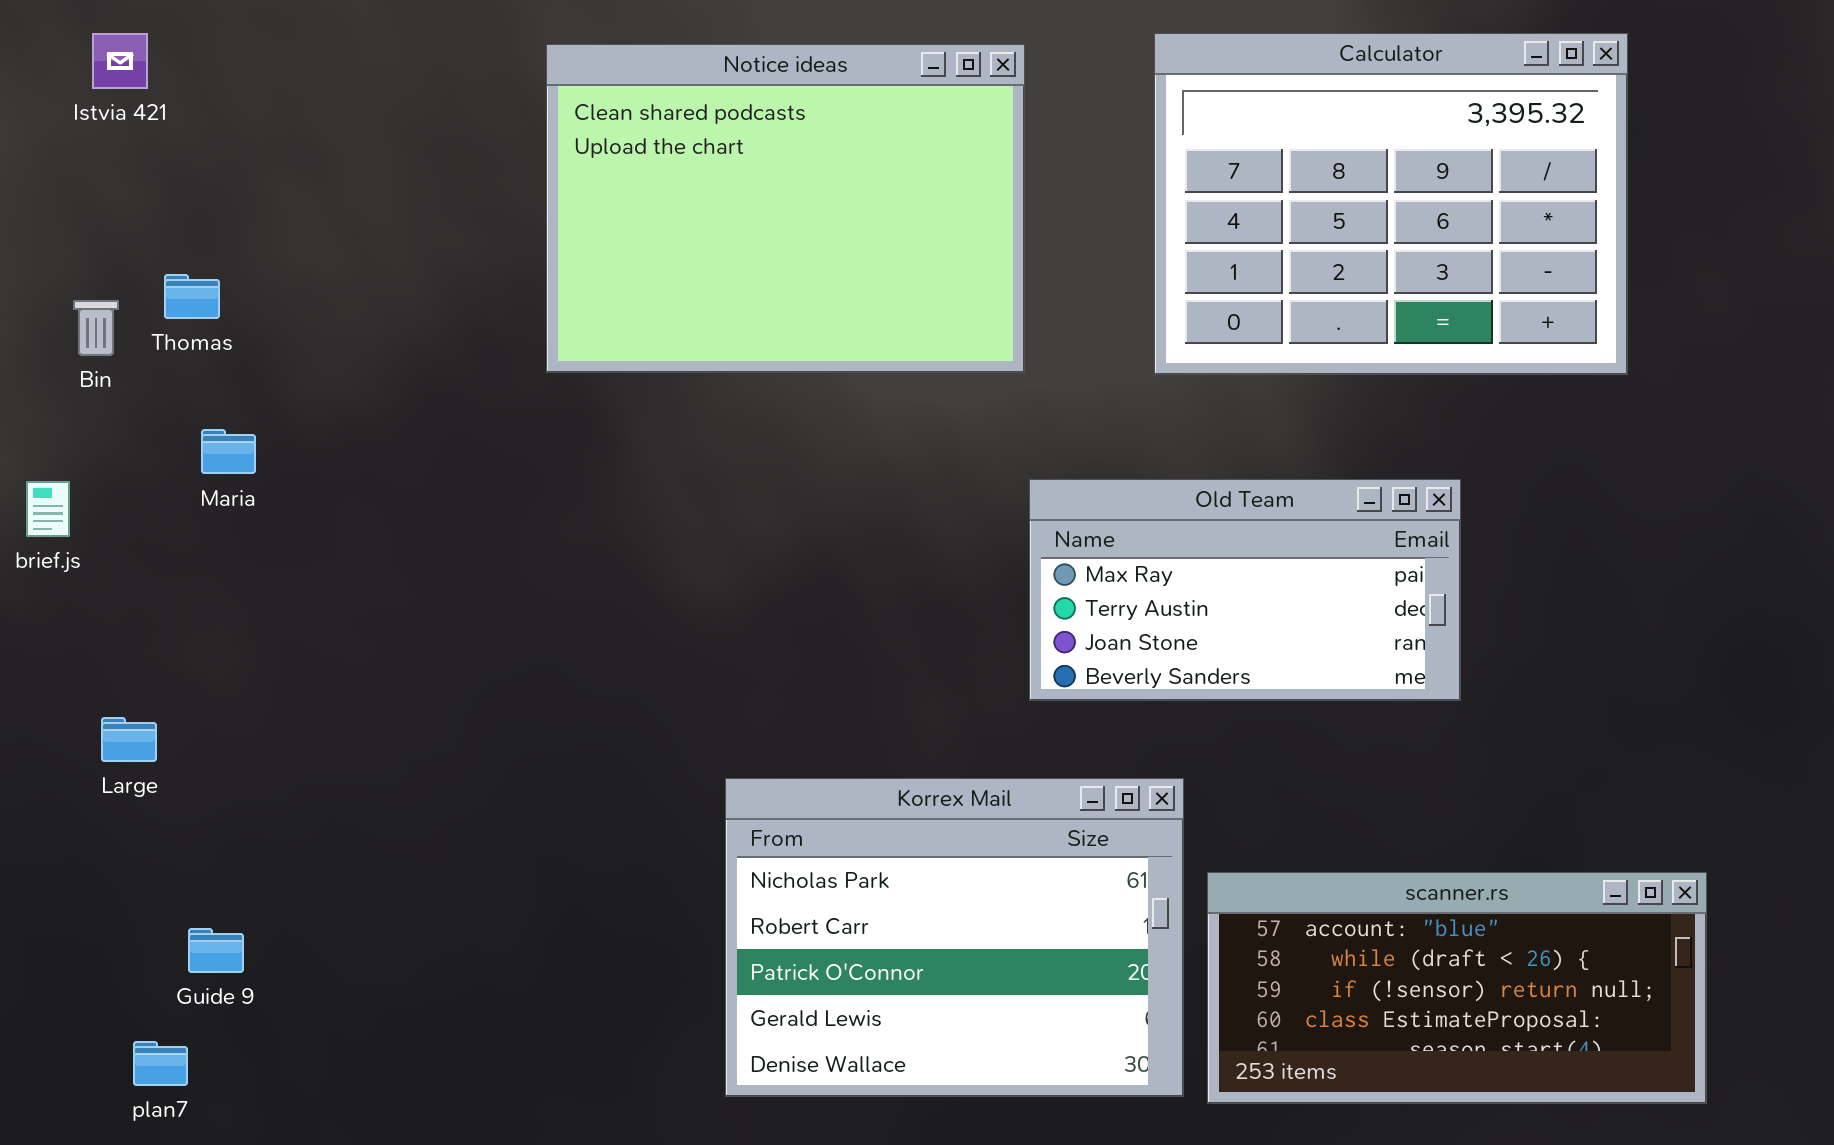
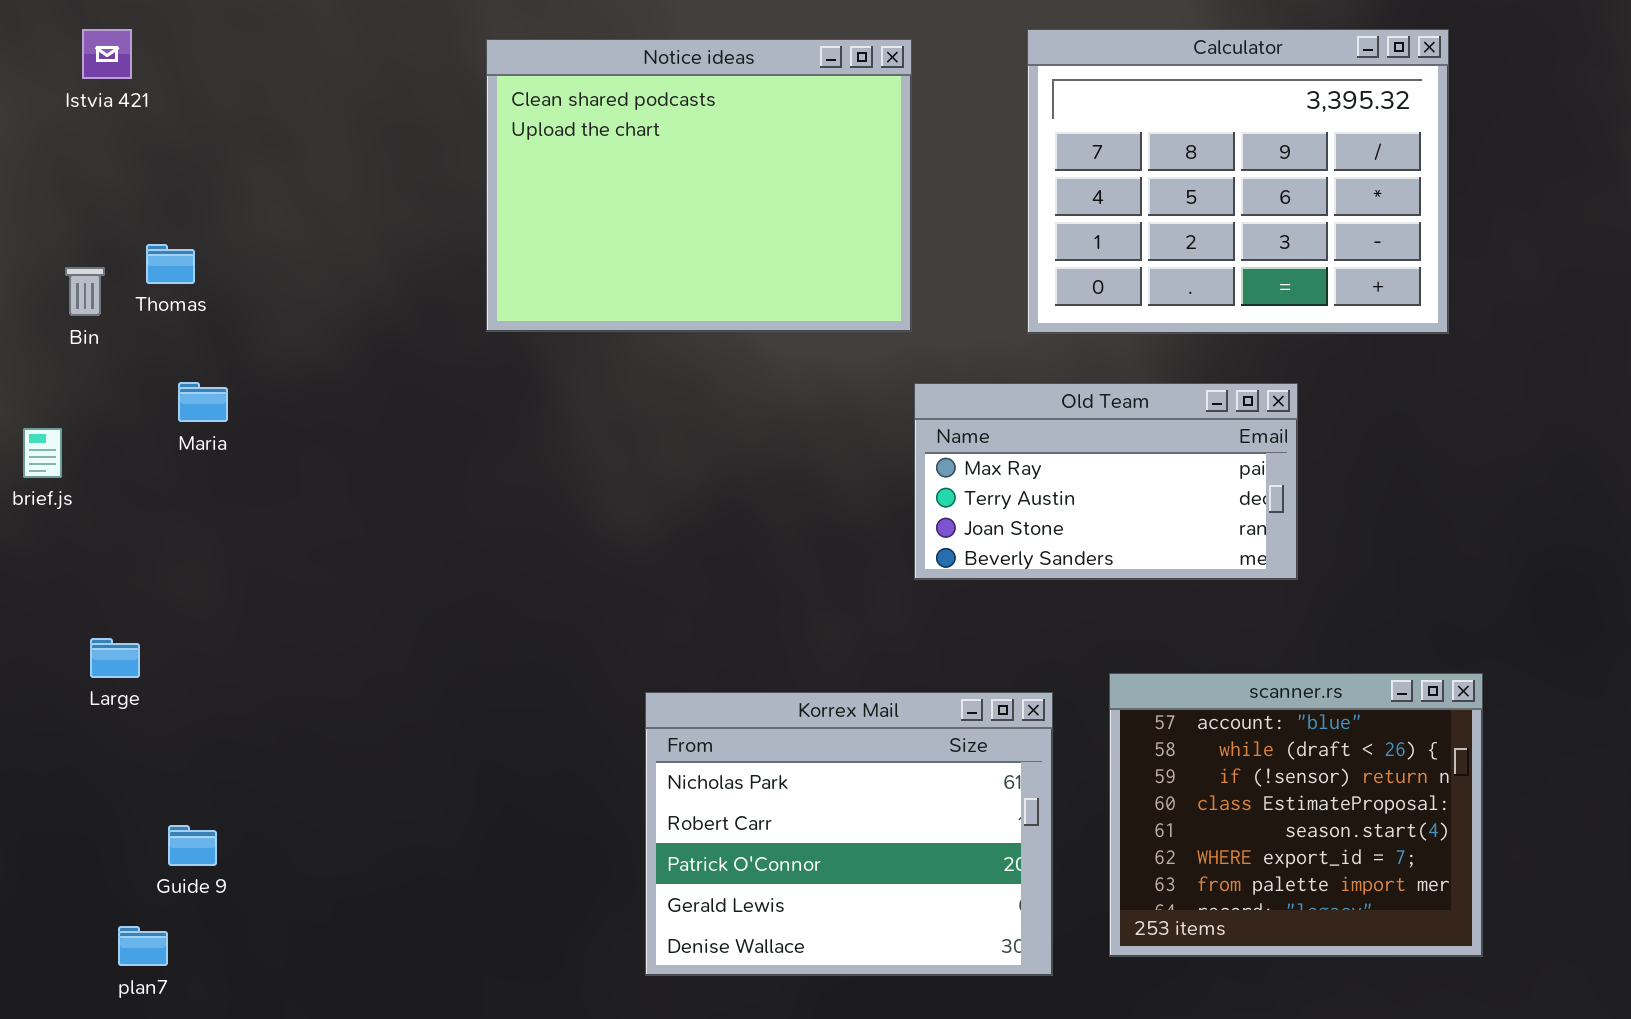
Old Team: [1029,479,1461,701] -> [914,383,1298,580], moved
scanner.rs: [1207,872,1707,1104] -> [1109,673,1483,957], moved, resized

